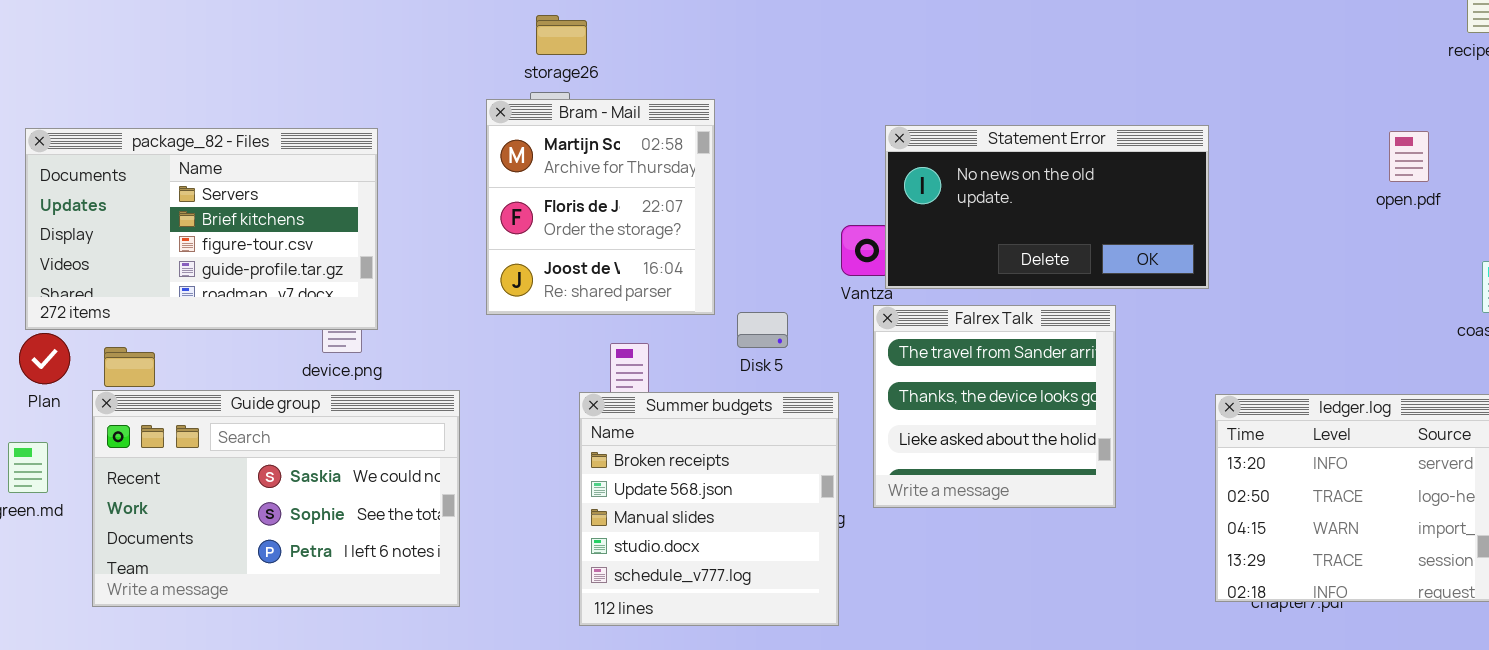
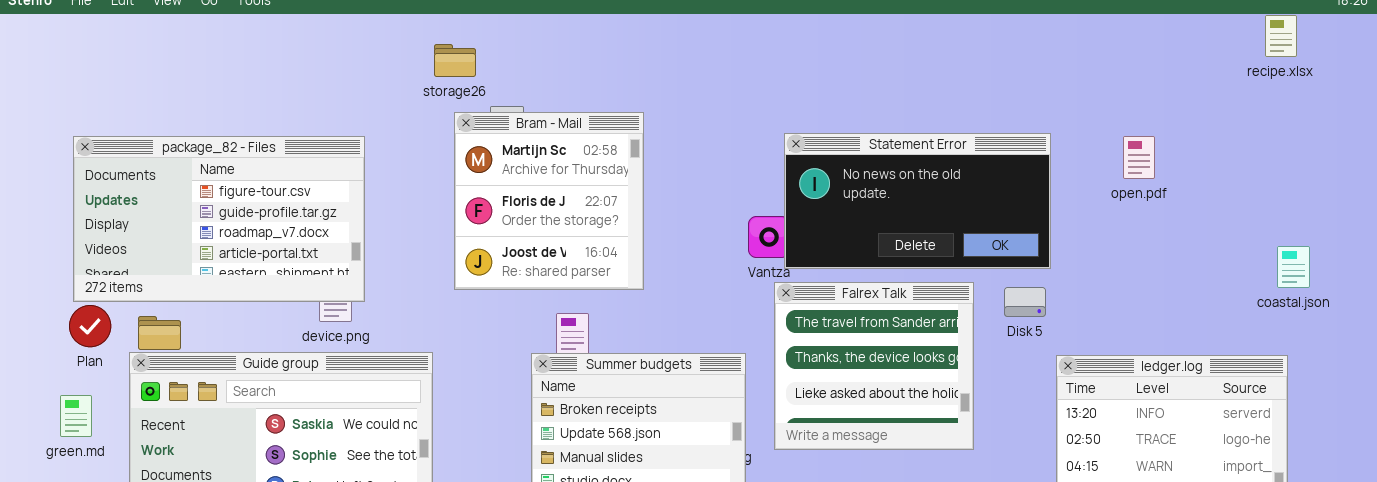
storage26: [536,15,587,55] -> [434,44,476,77], moved
package_82 - Files: [25,128,378,330] -> [73,136,365,302], scrolled down 2 rows
open.pdf: [1389,131,1429,182] -> [1123,136,1155,179], moved
Disk 5: [737,312,788,348] -> [1004,287,1046,317], moved

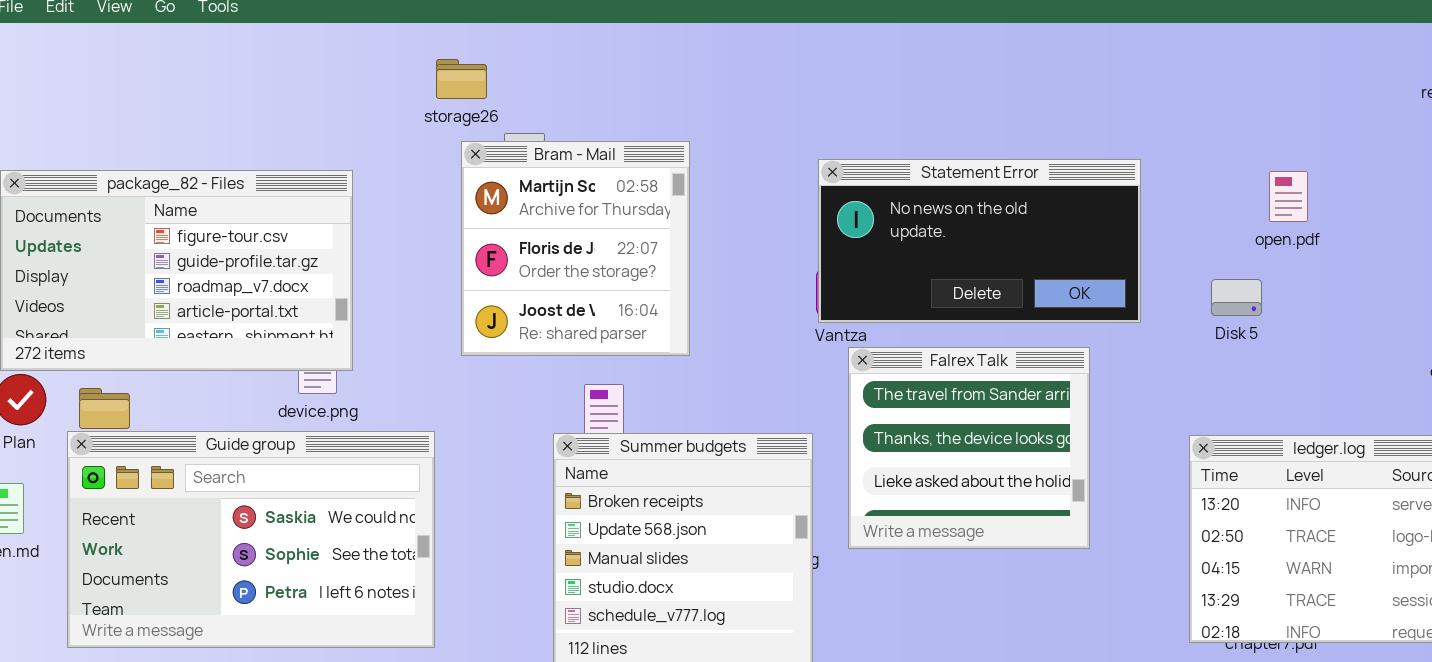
Statement Error: [784,133,1051,269] -> [818,159,1141,323], moved
Disk 5: [1004,287,1046,317] -> [1211,279,1262,316], moved

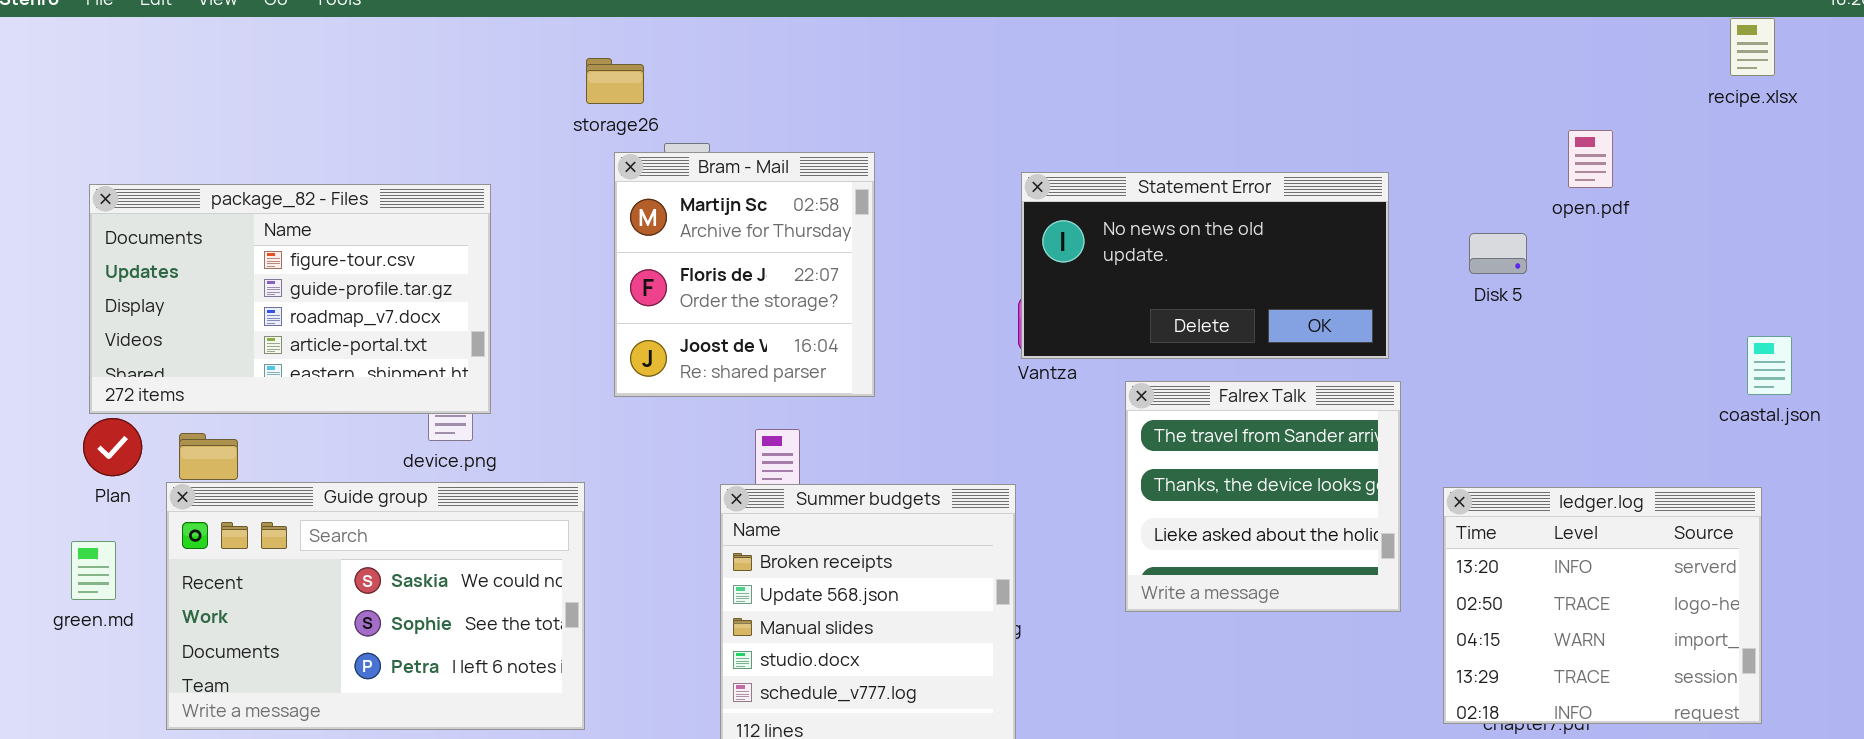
open.pdf: [1269,171,1308,222] -> [1568,130,1613,188], moved
Disk 5: [1211,279,1262,316] -> [1469,233,1527,274], moved
Falrex Talk: [848,347,1090,549] -> [1125,381,1401,612], moved

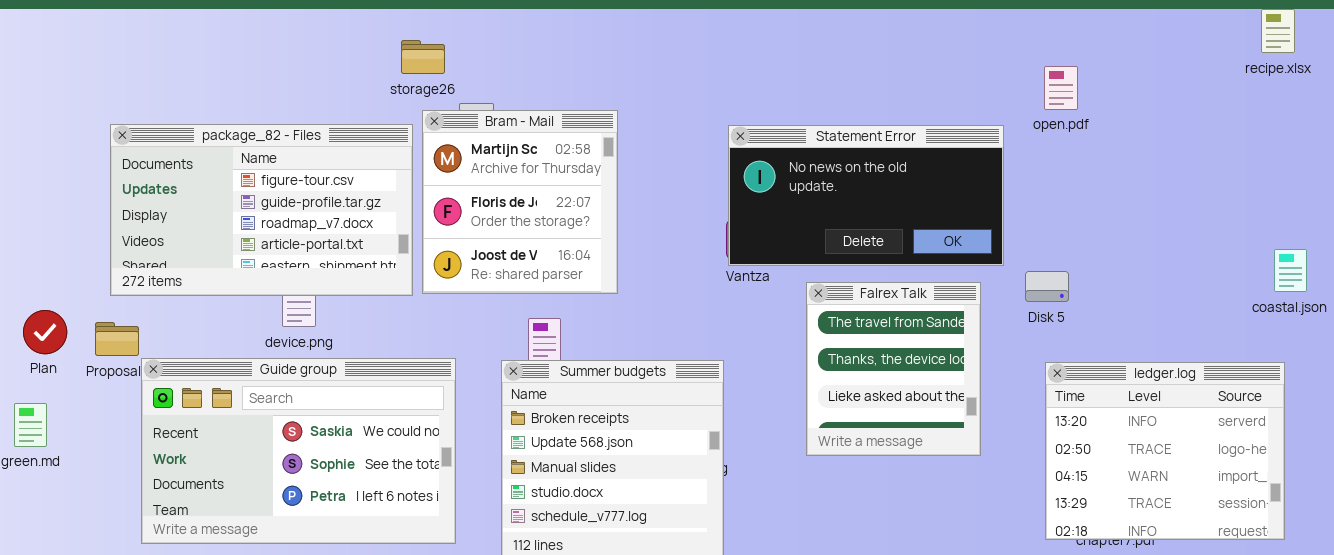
open.pdf: [1568,130,1613,188] -> [1044,66,1078,110], moved
package_82 - Files: [89,184,491,414] -> [110,124,413,296], moved
Disk 5: [1469,233,1527,274] -> [1025,271,1069,302], moved
Falrex Talk: [1125,381,1401,612] -> [806,282,981,456], resized
Guide group: [166,482,585,730] -> [141,358,456,544], moved

